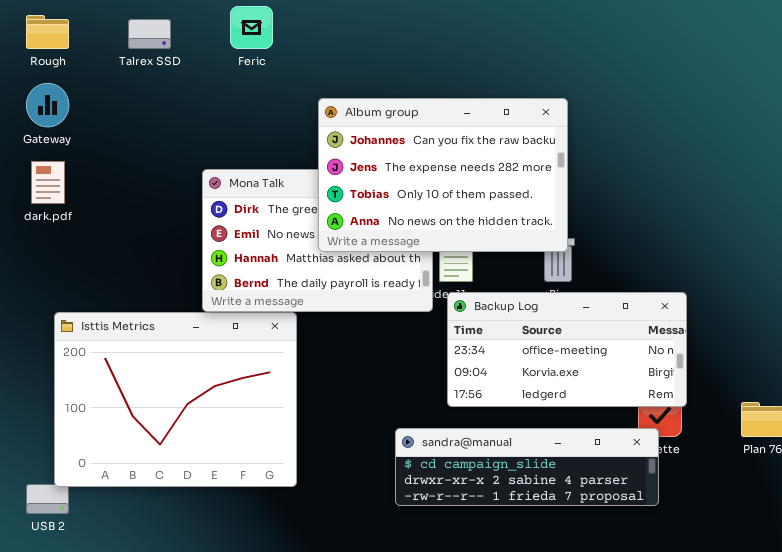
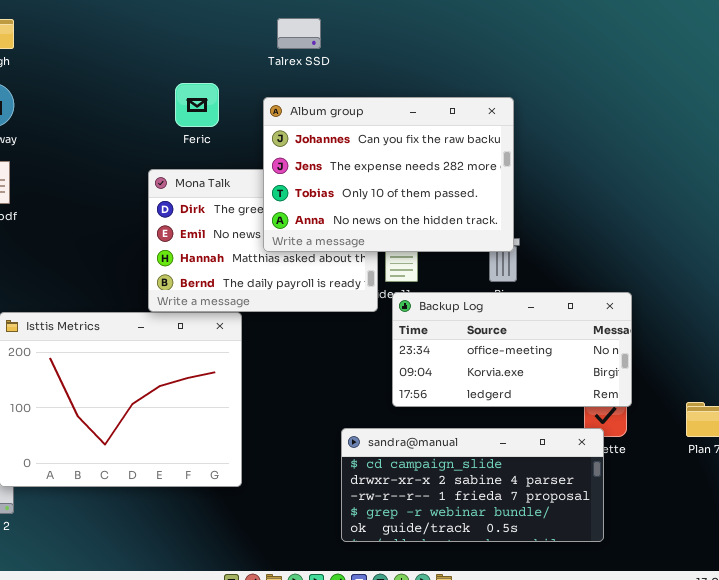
Feric: [230,6,273,49] -> [175,83,219,127], moved
Talrex SSD: [128,19,171,49] -> [277,18,321,49], moved
sandra@manual: [395,428,659,506] -> [341,428,604,542], resized

